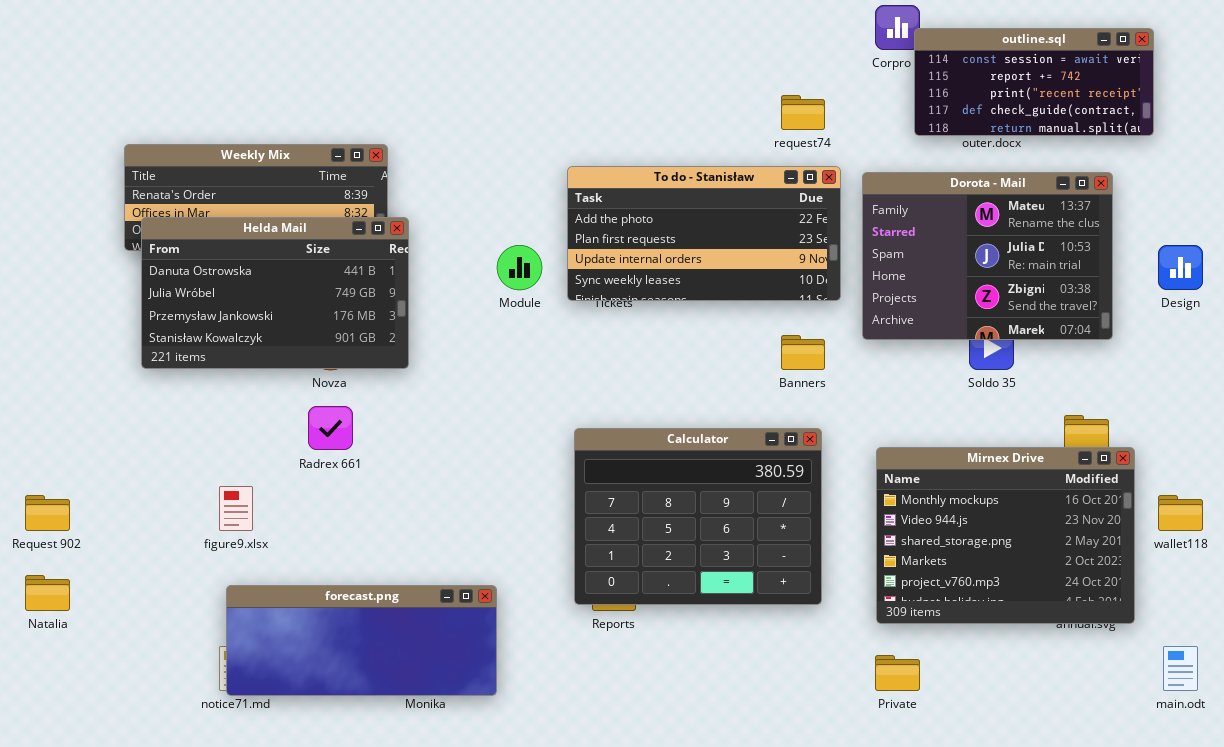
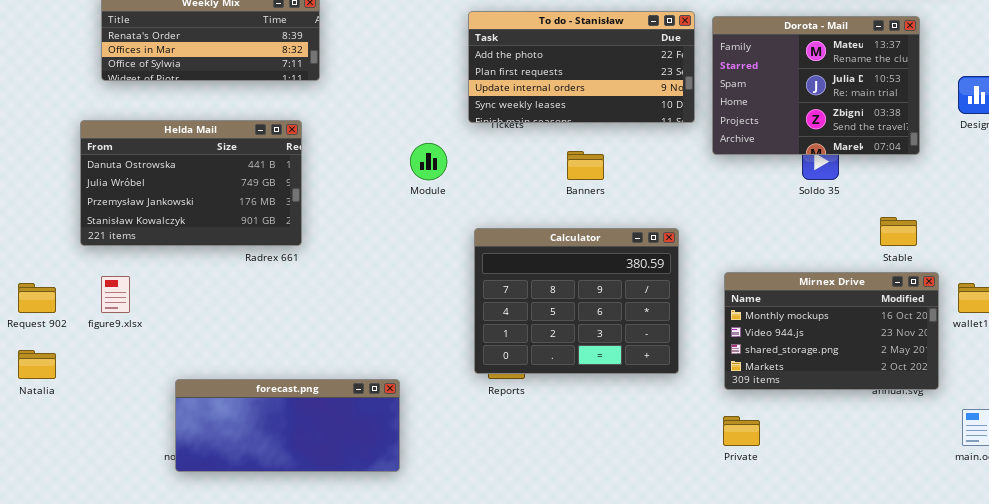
Helda Mail: [141,217,409,369] -> [80,120,302,246], moved
Module: [497,245,542,290] -> [410,143,447,180], moved
Banners: [781,335,825,370] -> [567,151,604,180], moved
Mirnex Drive: [876,447,1135,624] -> [724,272,939,390], resized
figure9.xlsx: [219,486,253,531] -> [101,276,130,313], moved
forecast.png: [226,585,497,696] -> [175,379,400,472], moved

